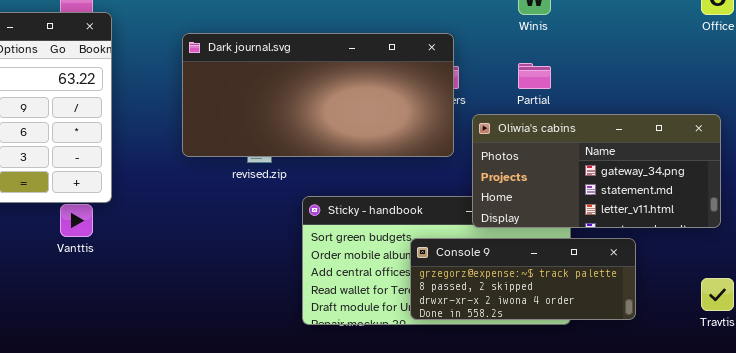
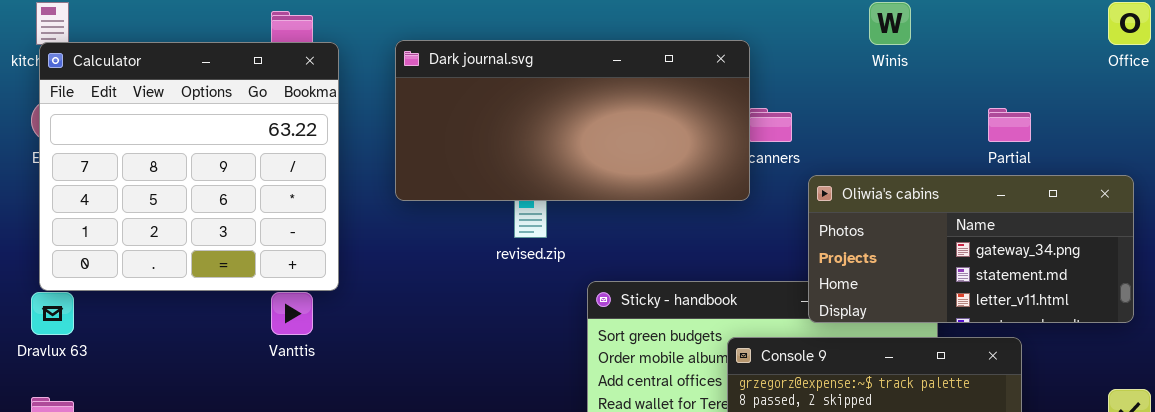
Dark journal.svg: [182,33,454,157] -> [395,40,750,201], moved
Partial: [518,63,551,89] -> [988,108,1031,142], moved

